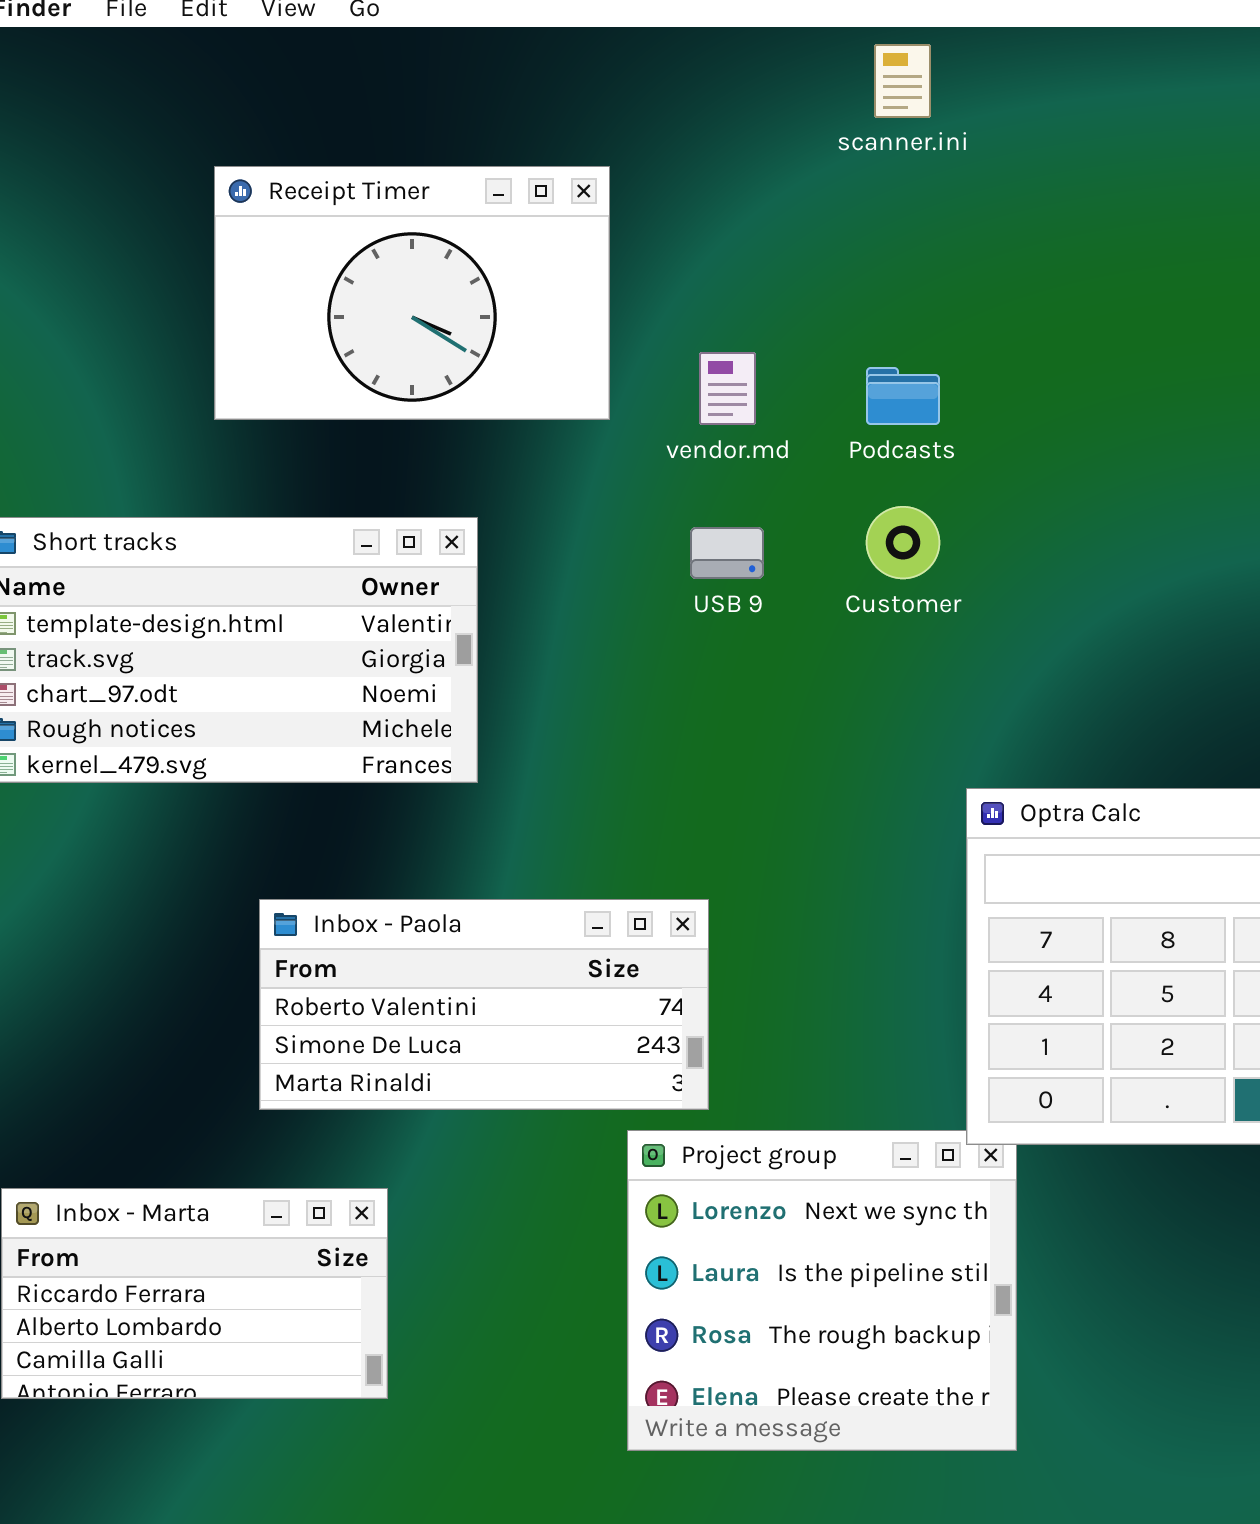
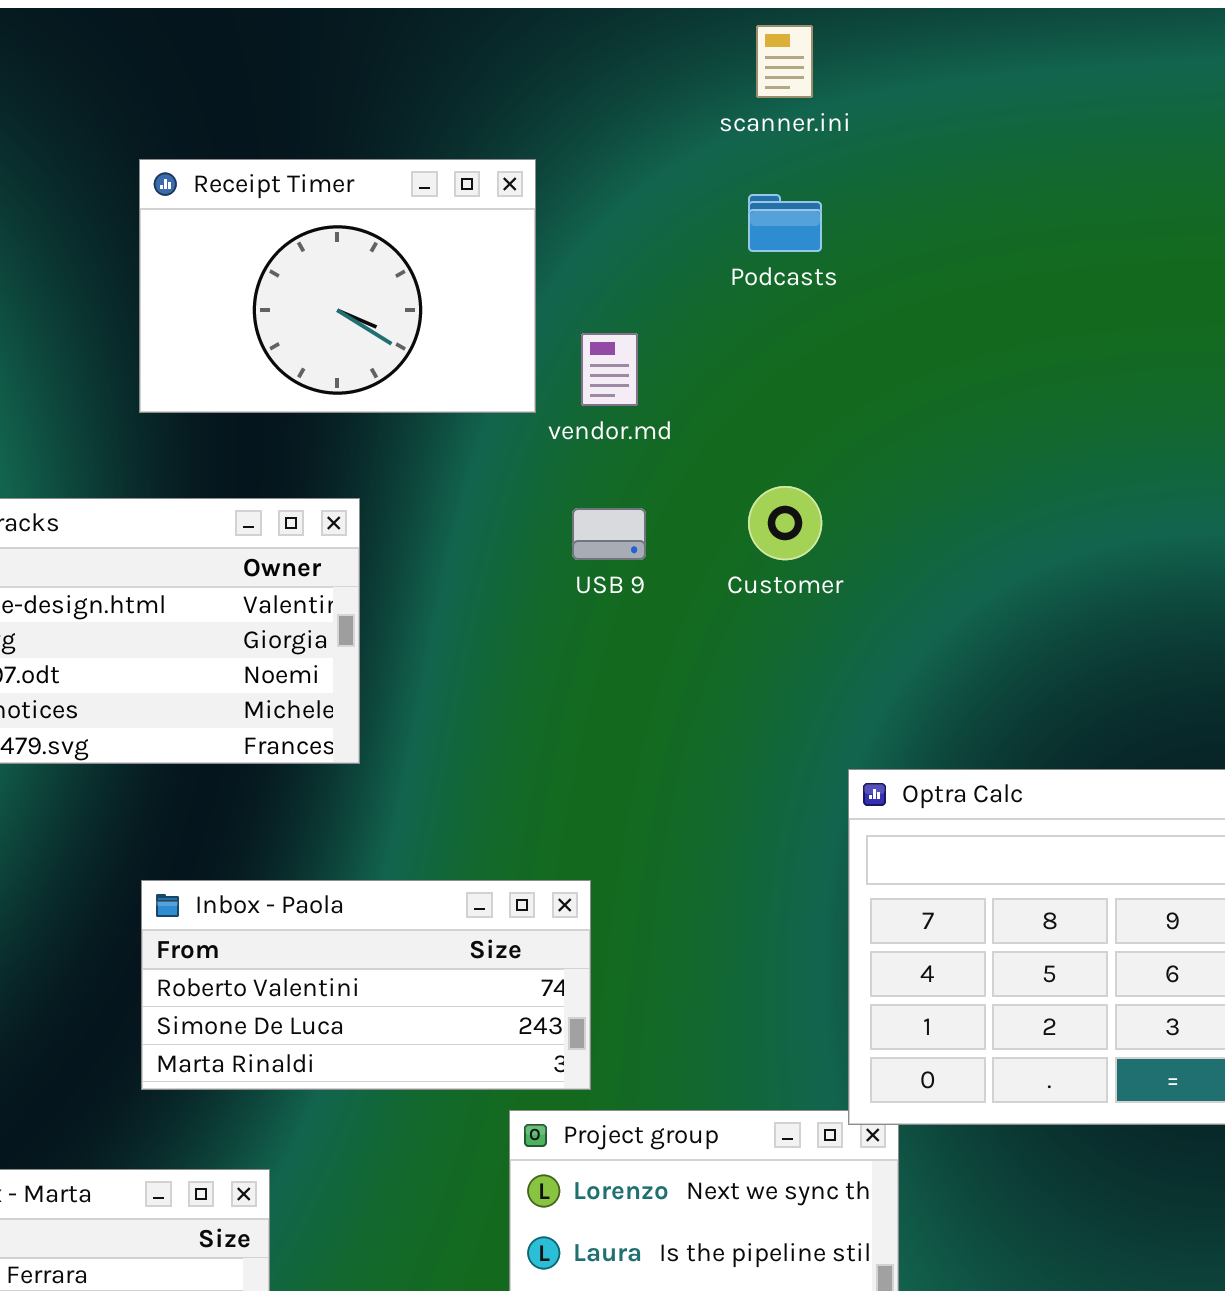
Receipt Timer: [214,166,610,420] -> [139,159,536,413], moved
Podcasts: [866,367,940,425] -> [748,194,822,252], moved

